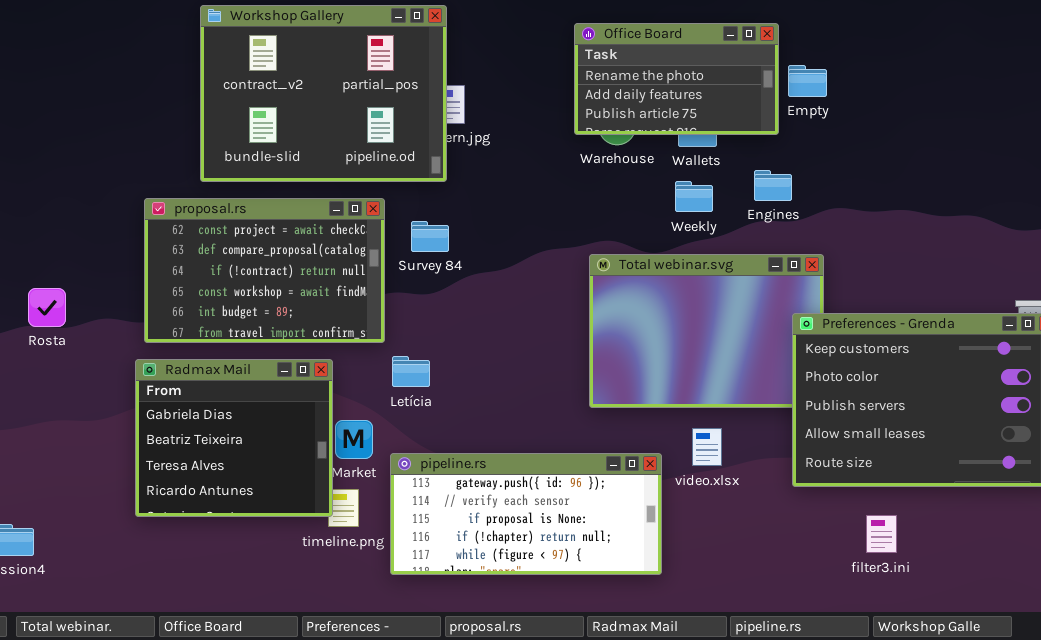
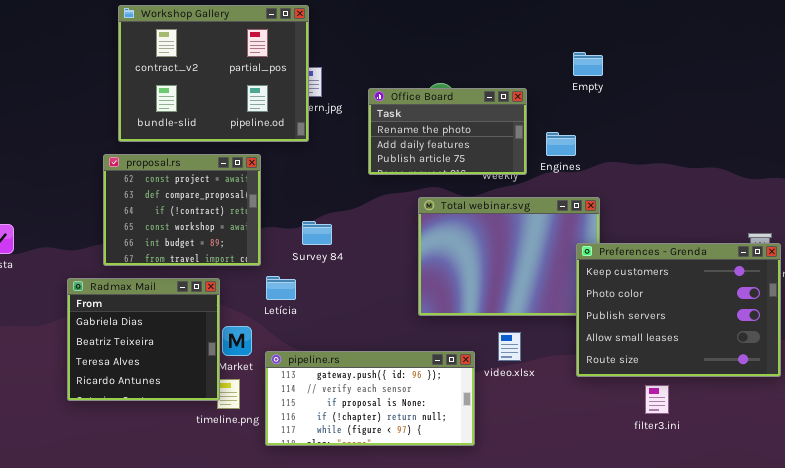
Office Board: [574,23,779,135] -> [368,88,527,175], moved
proposal.rs: [144,198,385,343] -> [103,154,261,266], resized
Survey 84: [411,221,449,252] -> [302,221,332,245], moved
filter3.ini: [866,515,897,553] -> [645,385,669,414], moved

